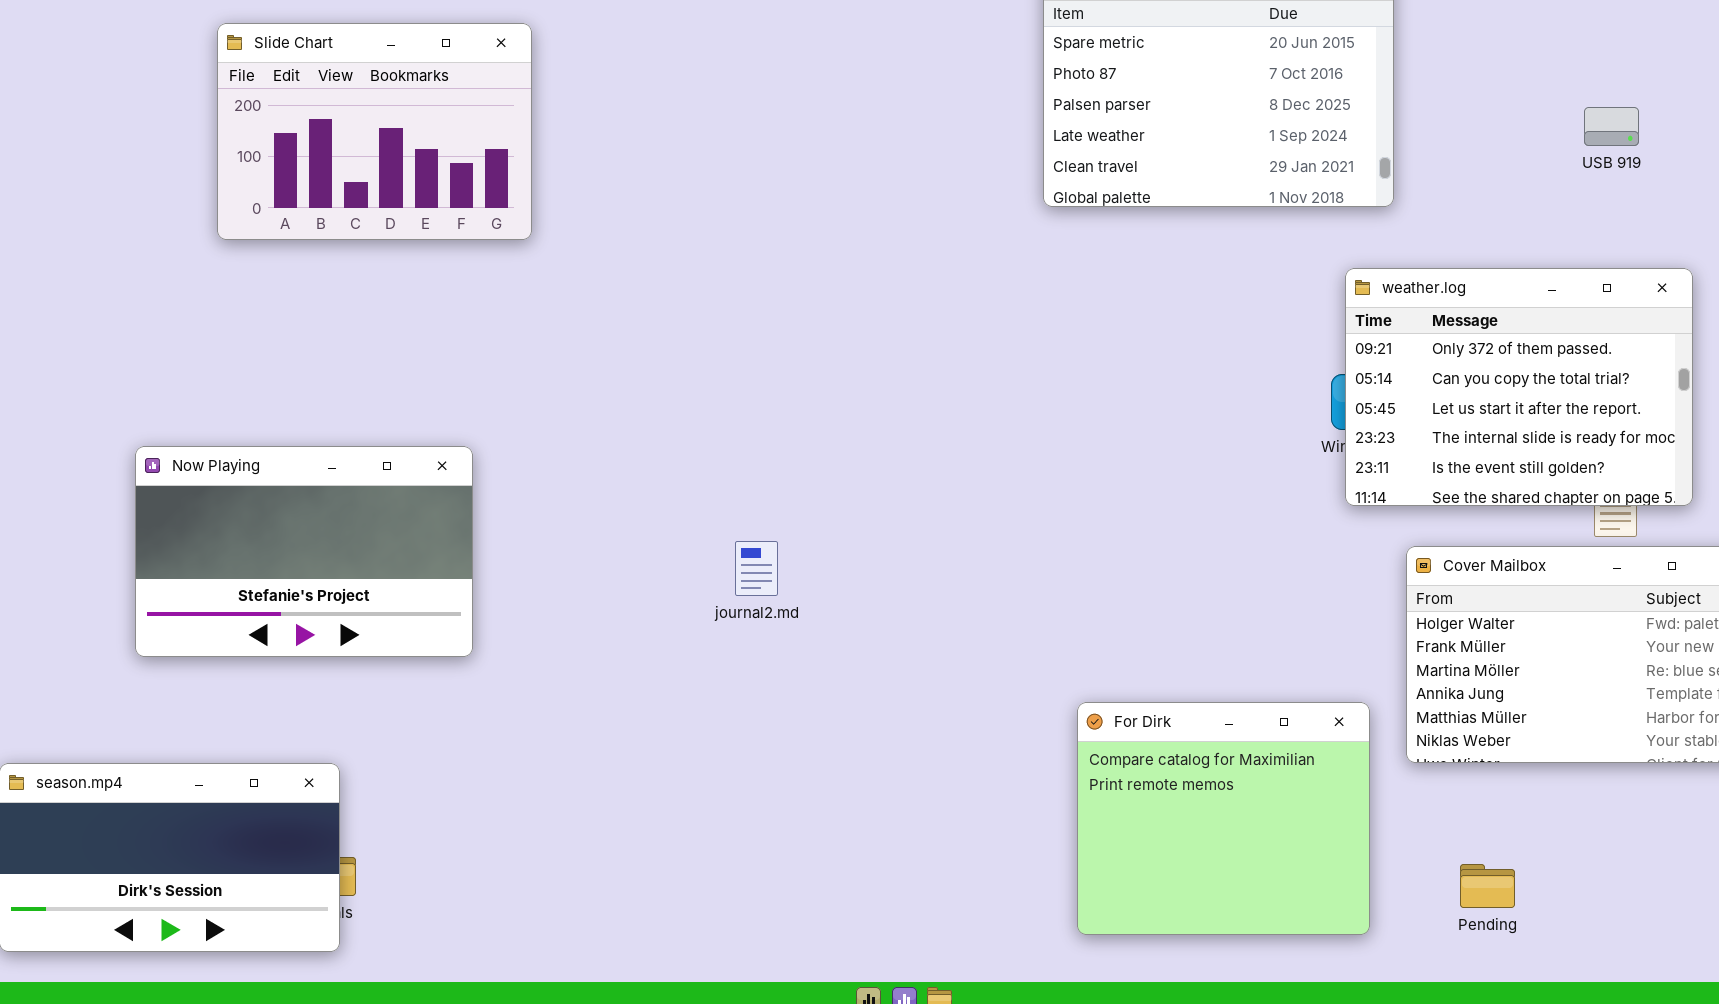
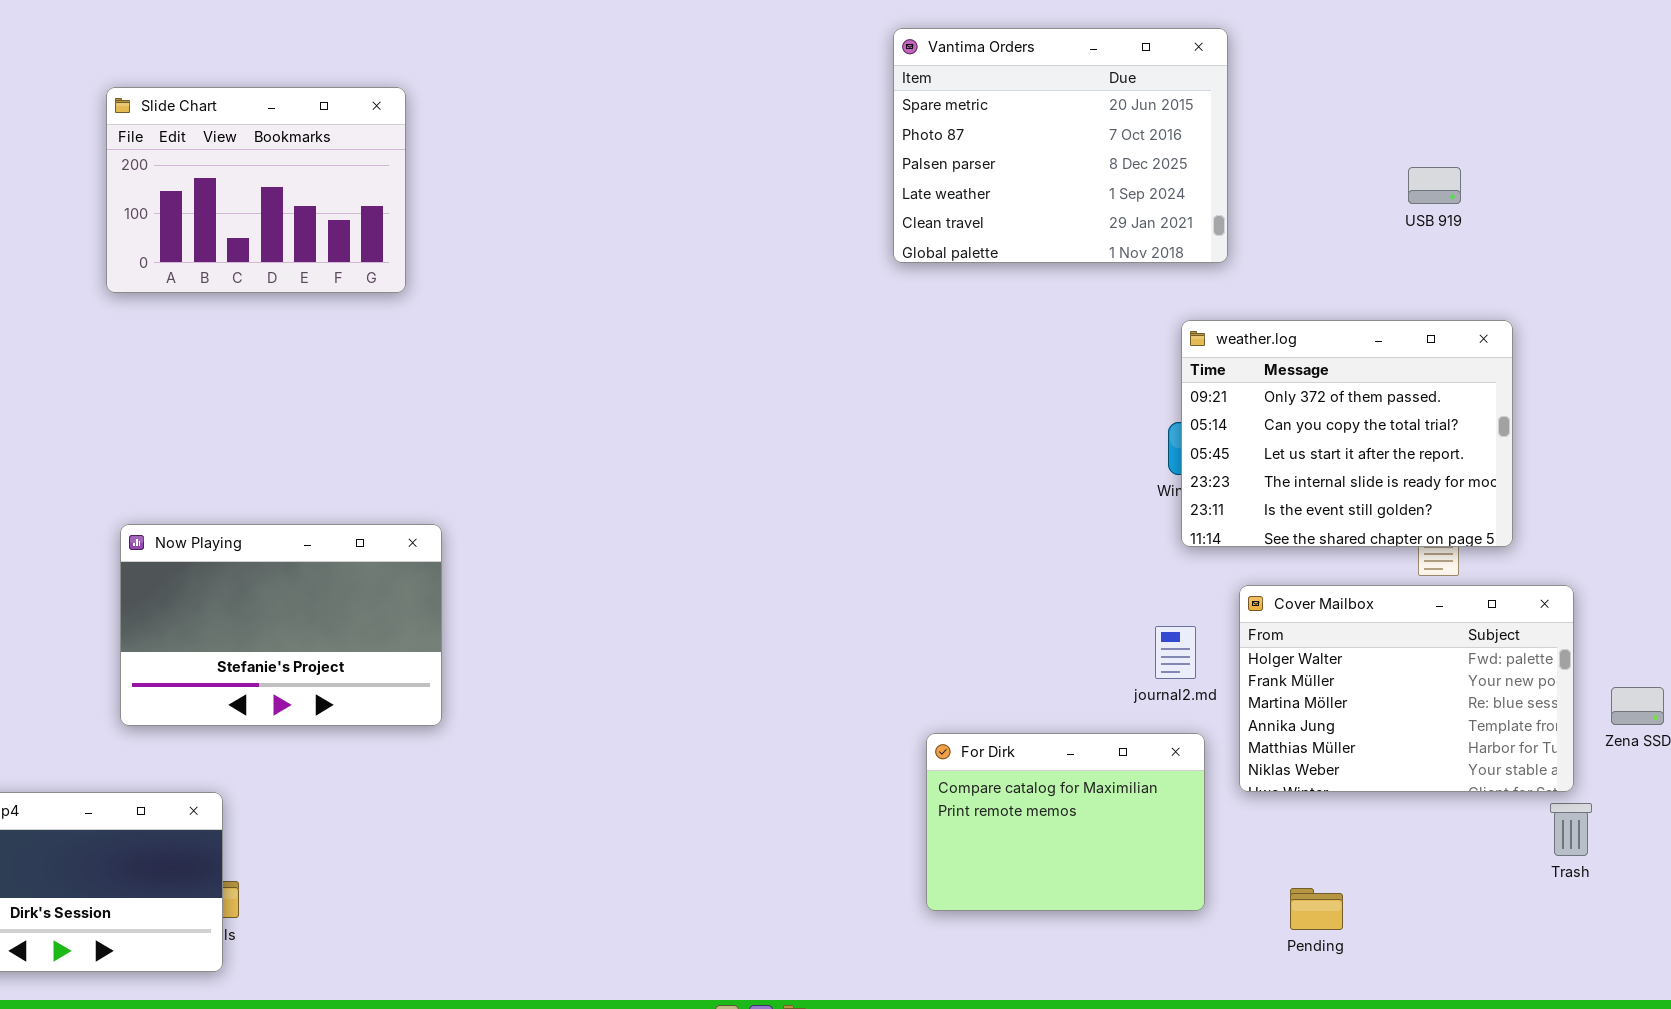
Now Playing: [135,446,473,657] -> [120,524,442,726], moved
journal2.md: [735,541,778,596] -> [1155,626,1196,679], moved
For Dirk: [1077,702,1370,935] -> [926,733,1205,911], resized

